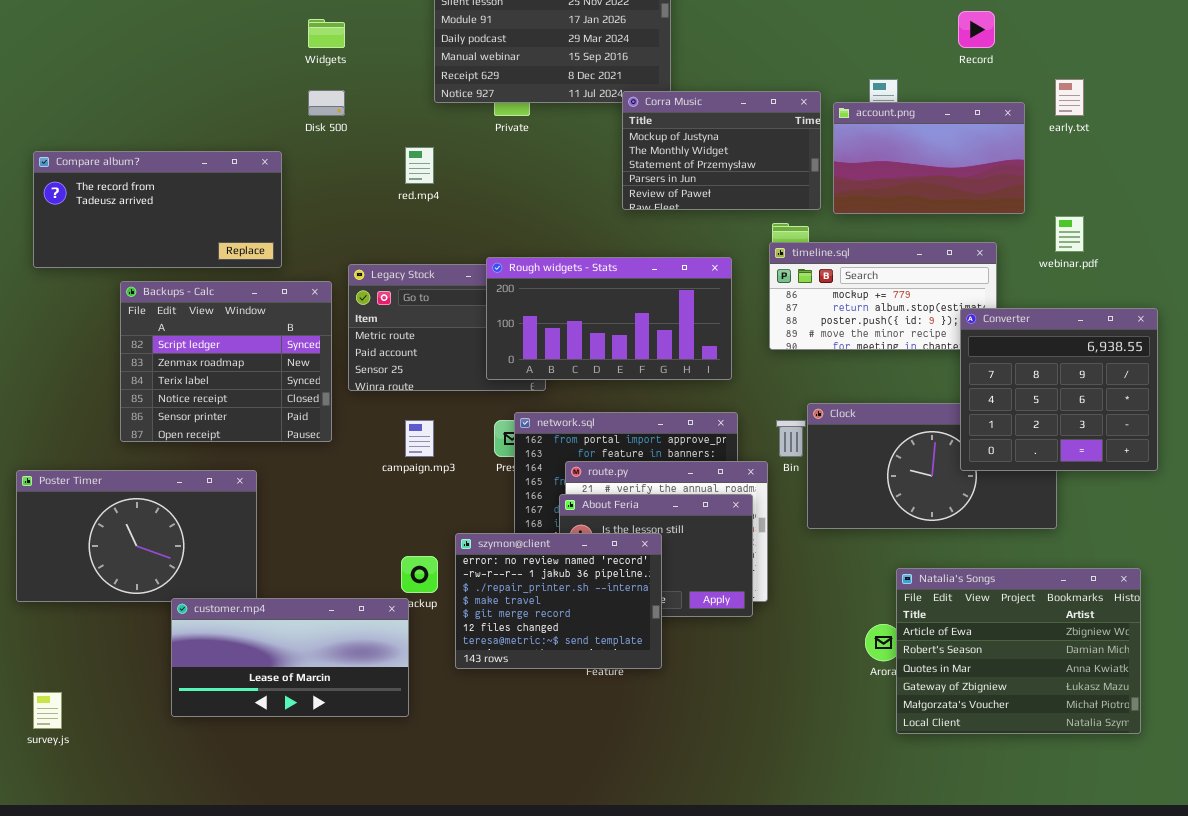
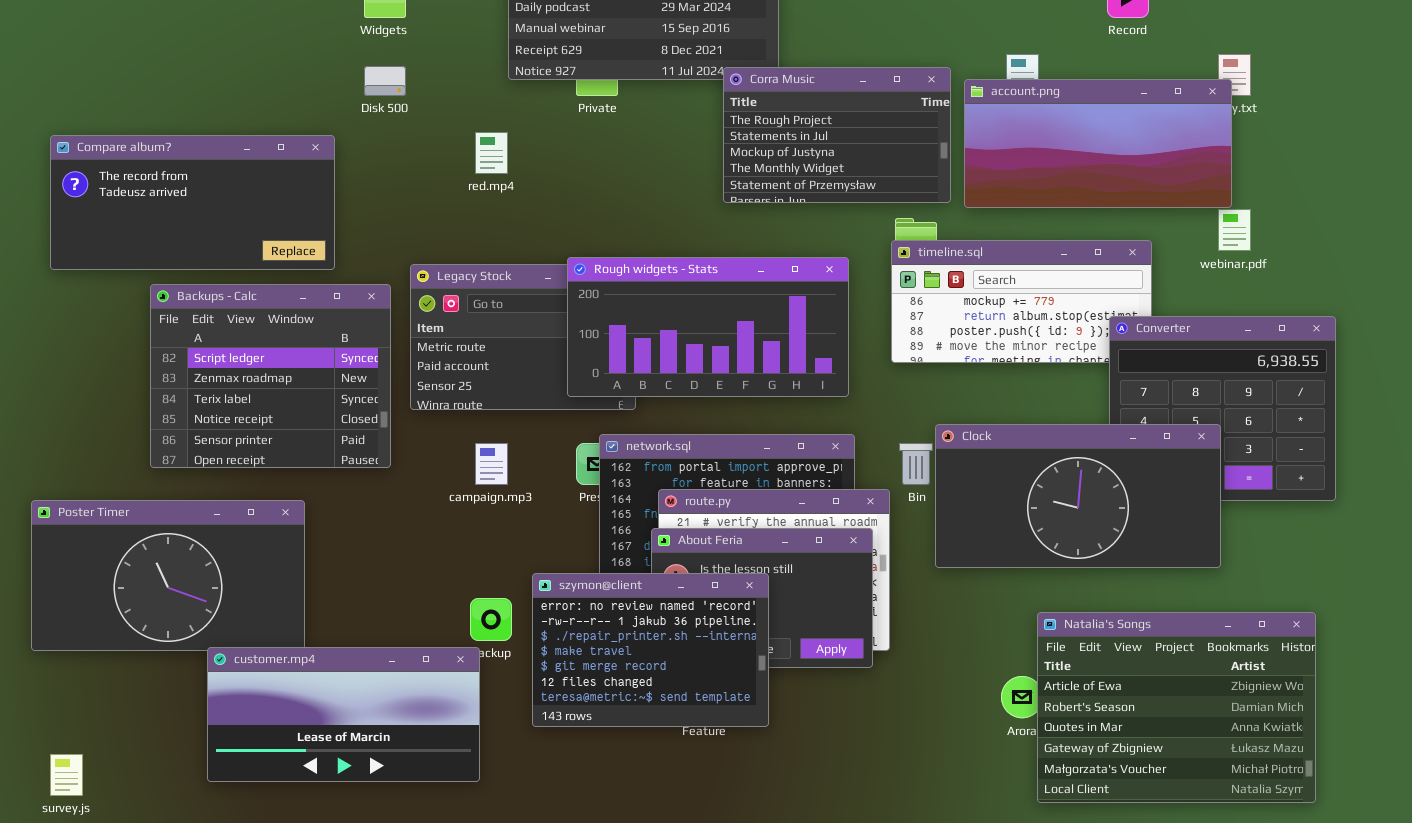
Corra Music: [622,91,821,210] -> [723,67,951,203], scrolled up 2 rows
account.png: [833,102,1025,214] -> [964,79,1232,208], resized
Clock: [807,403,1057,529] -> [935,424,1221,568], raised

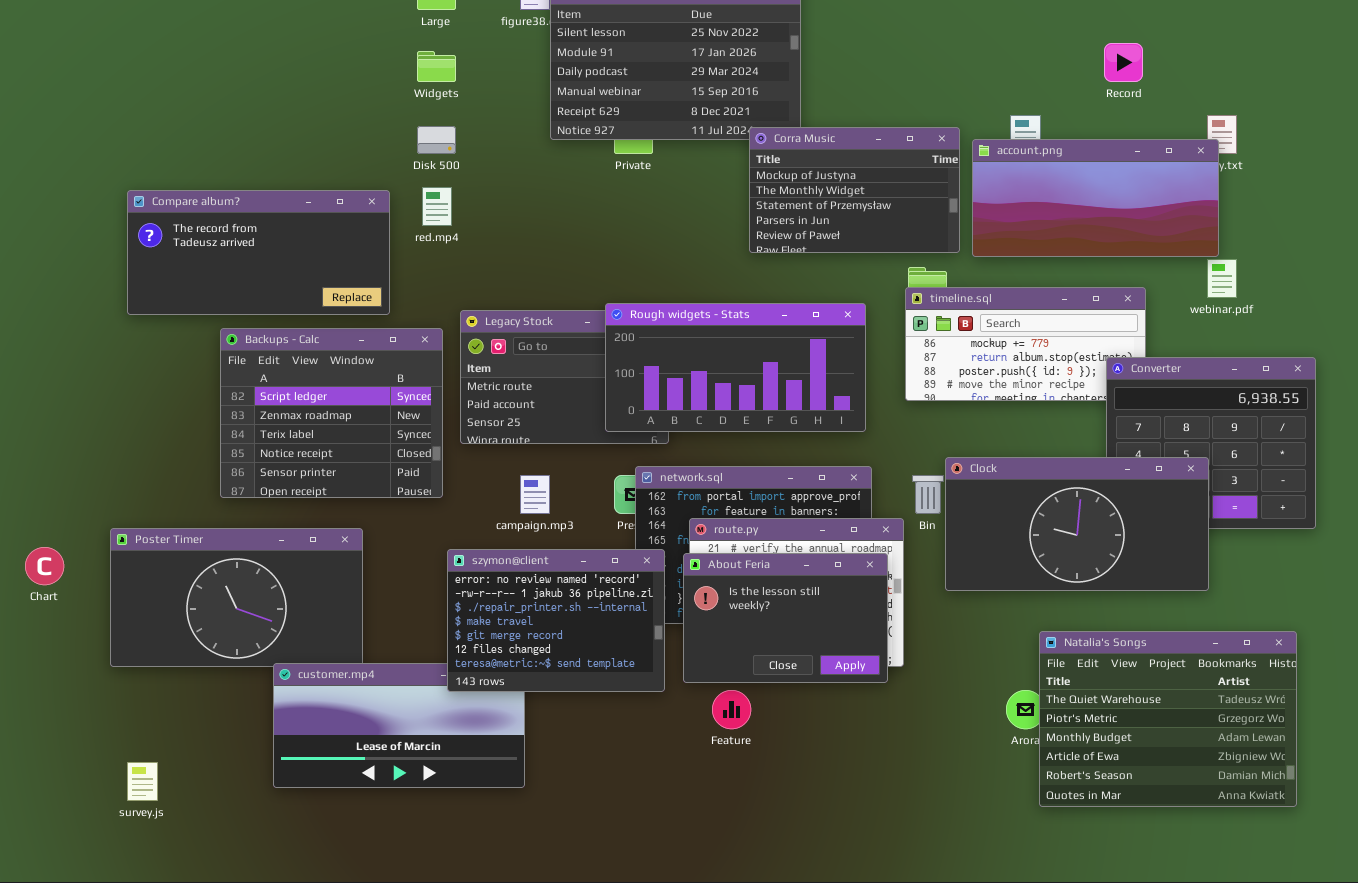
Corra Music: [723,67,951,203] -> [749,127,960,253], scrolled down 2 rows
red.mp4: [475,132,508,174] -> [422,187,452,226], moved
szymon@client: [532,573,769,727] -> [447,549,665,692], moved
Natalia's Songs: [1037,612,1316,803] -> [1039,631,1297,807], scrolled up 3 rows

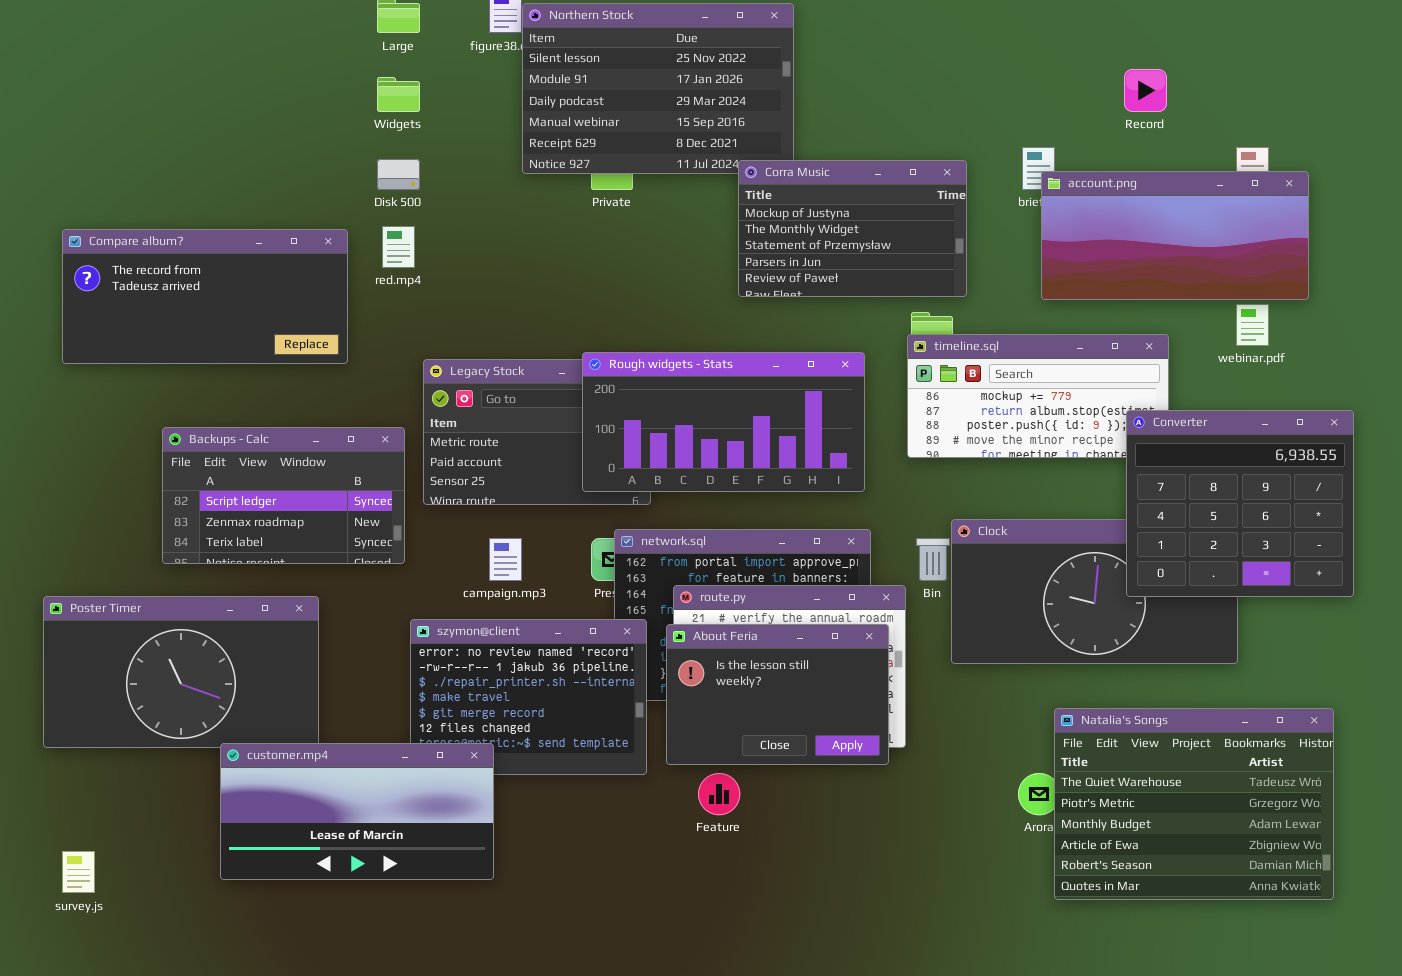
account.png: [972,139,1219,257] -> [1041,171,1309,300], moved
Backups - Calc: [220,328,443,498] -> [162,427,405,564], resized
Converter: [1106,357,1316,529] -> [1126,410,1354,597], raised
customer.mp4: [273,663,525,788] -> [220,743,494,880], raised

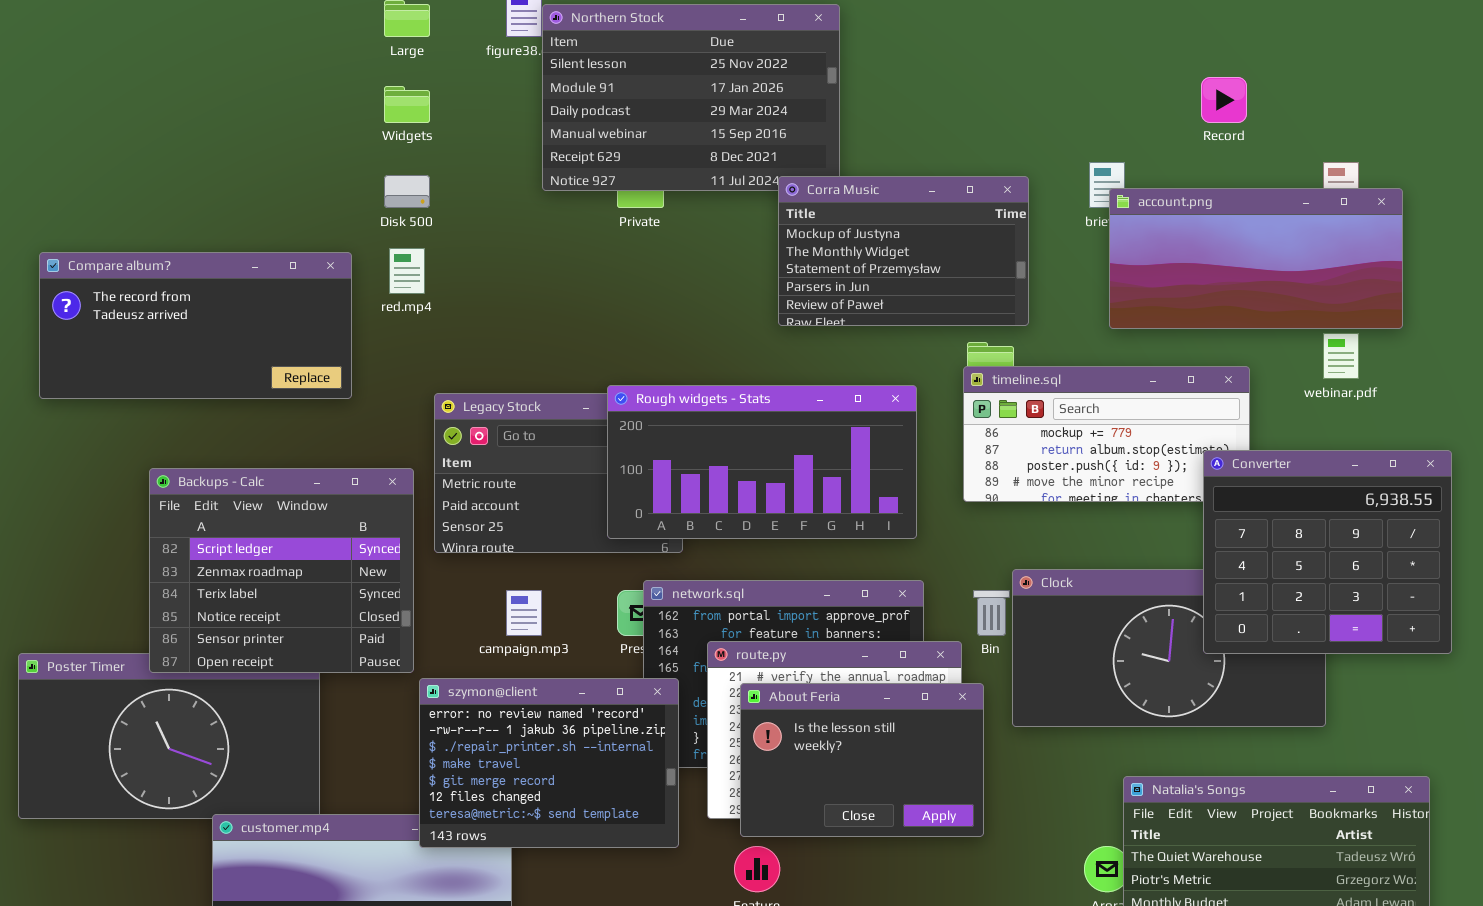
Backups - Calc: [162,427,405,564] -> [149,468,414,673], resized
szymon@client: [410,619,647,775] -> [419,678,679,848], raised
About Feria: [666,624,889,765] -> [740,683,984,837], moved

